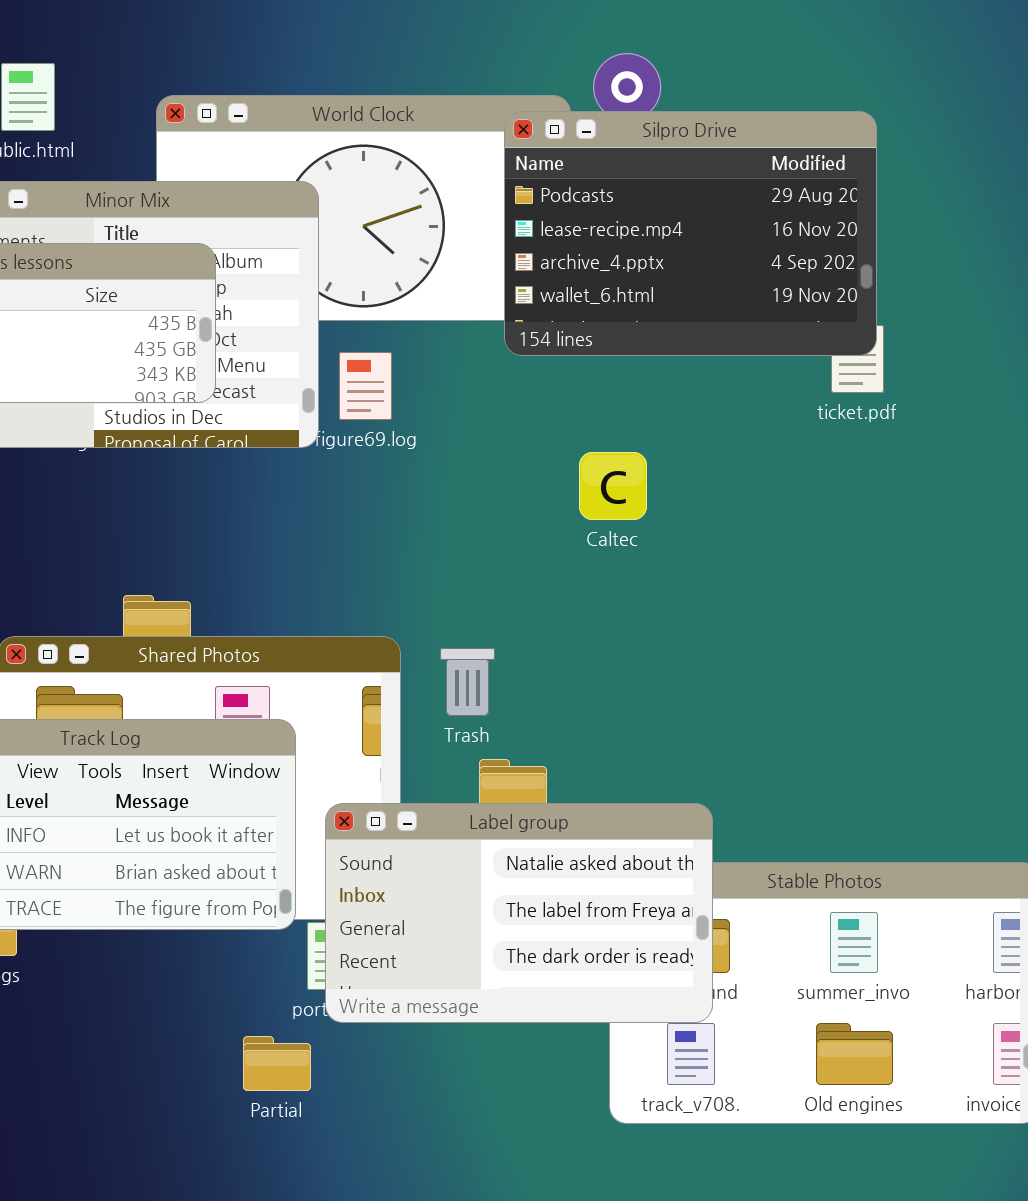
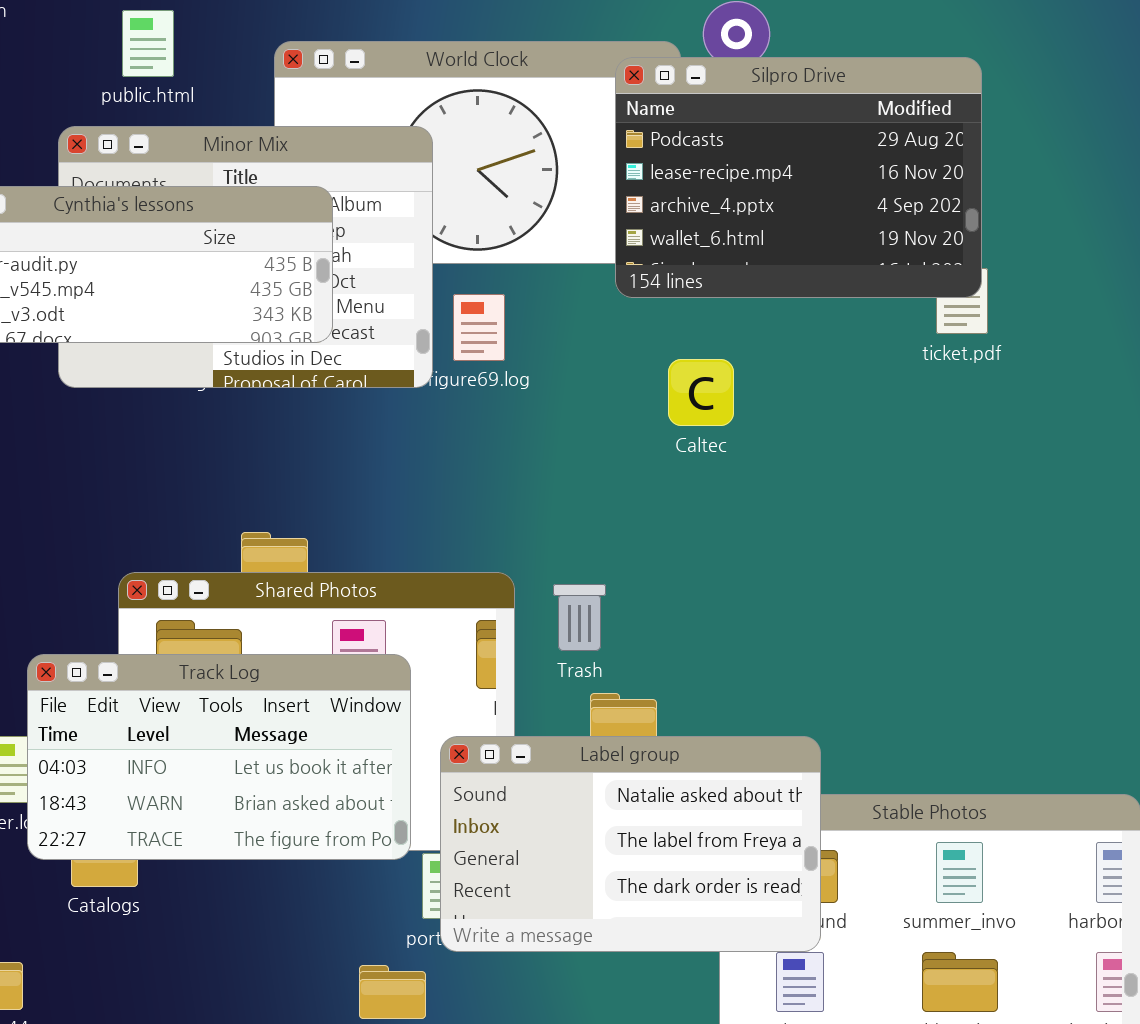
Caltec: [579,452,647,520] -> [668,359,734,426], moved

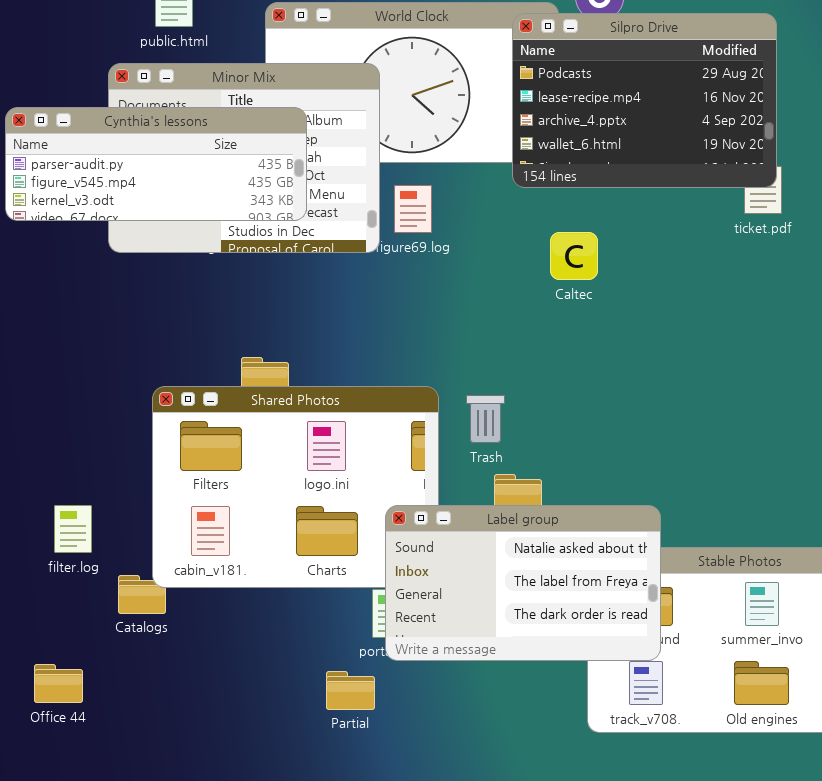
Track Log: [27,654,411,860] -> none, closed

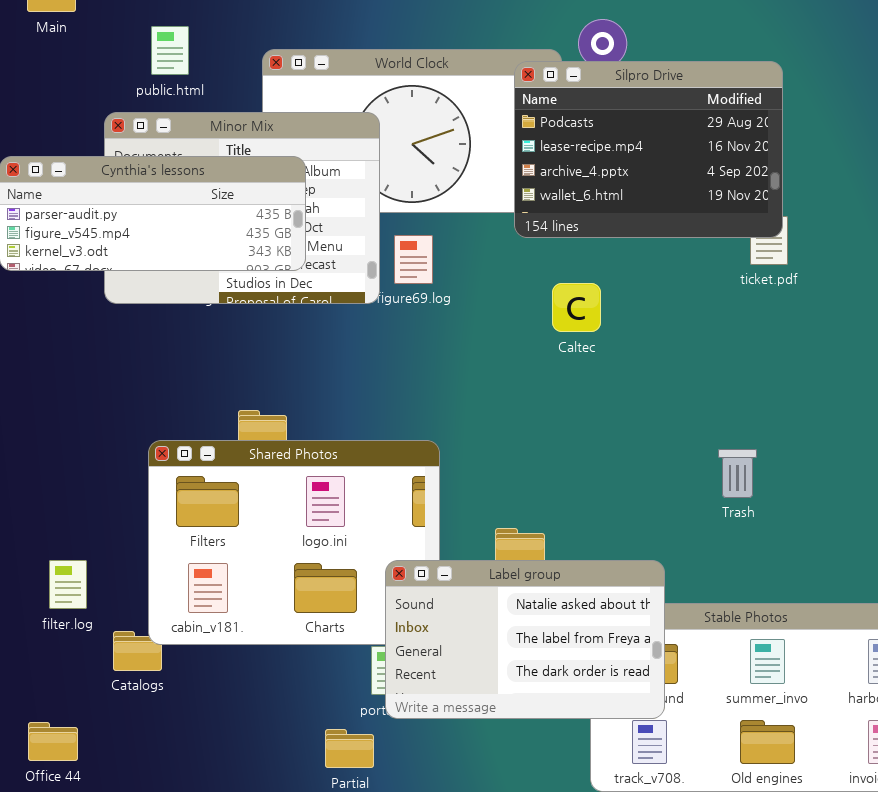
Trash: [466,395,505,443] -> [718,449,757,498], moved

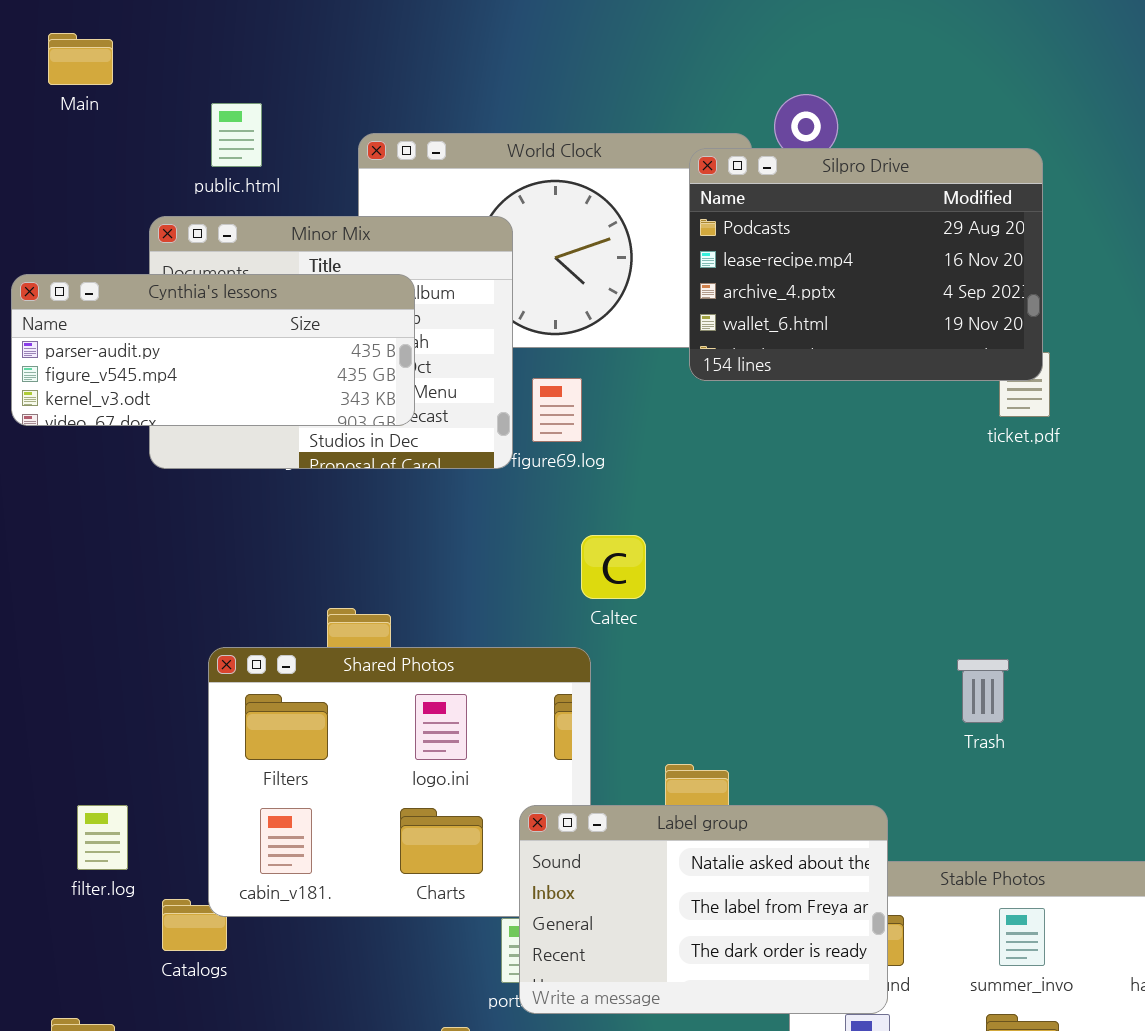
Caltec: [552,283,601,332] -> [581,535,646,599], moved

